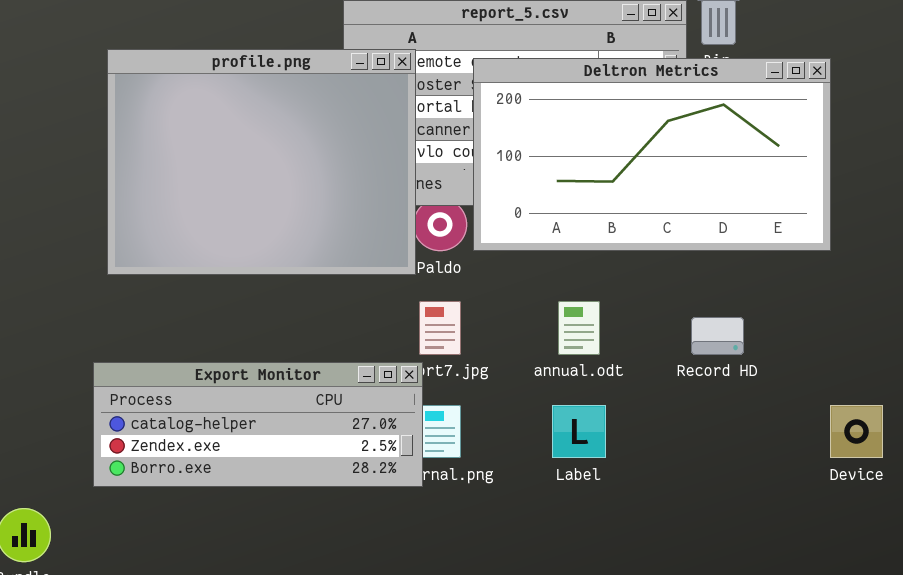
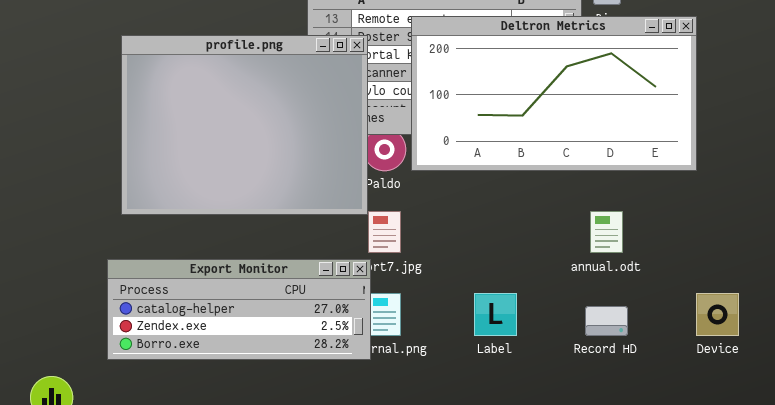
profile.png: [107,49,416,275] -> [121,35,368,215], moved
annual.odt: [558,301,600,355] -> [590,211,623,253], moved
Record HD: [691,317,744,355] -> [585,306,628,336], moved

